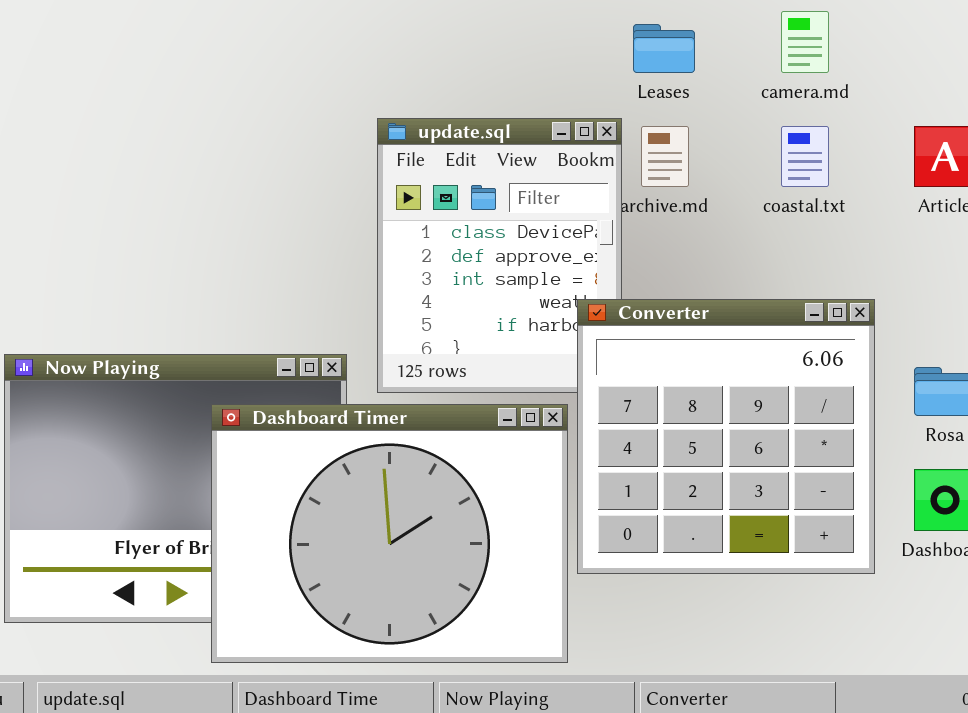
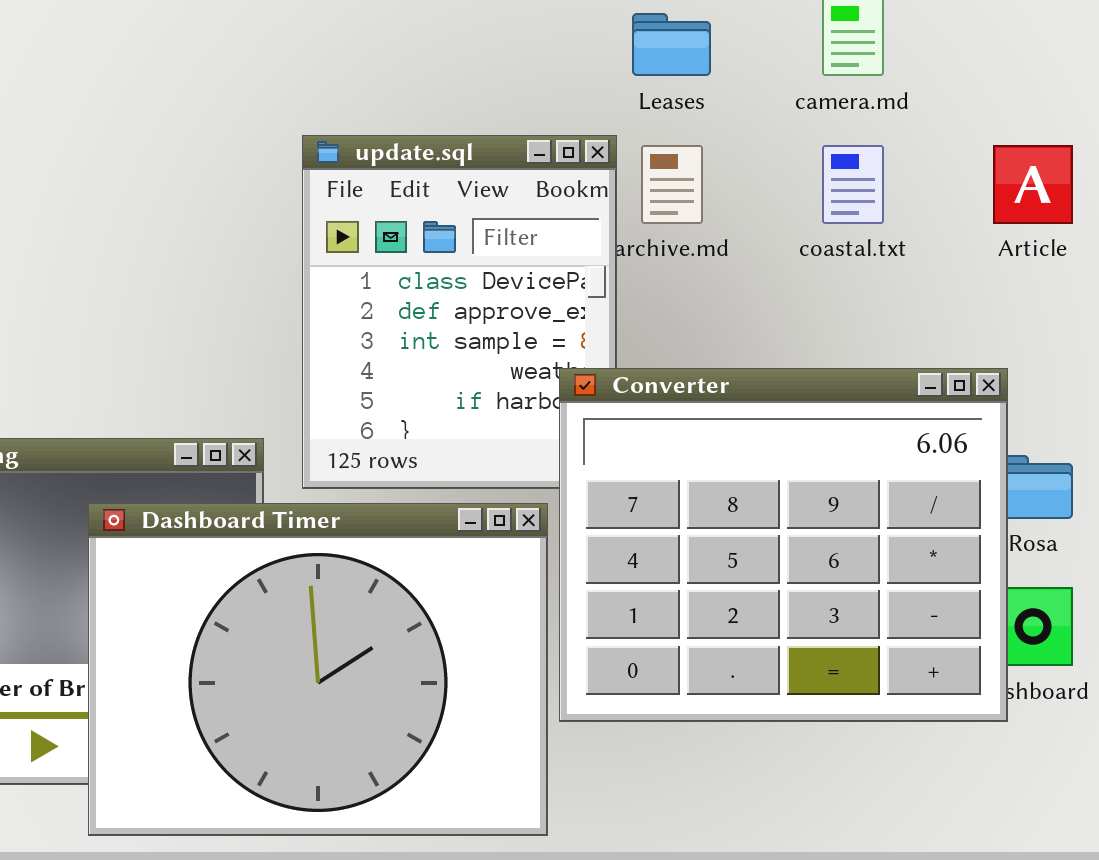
Converter: [577,299,875,574] -> [559,368,1008,722], resized

